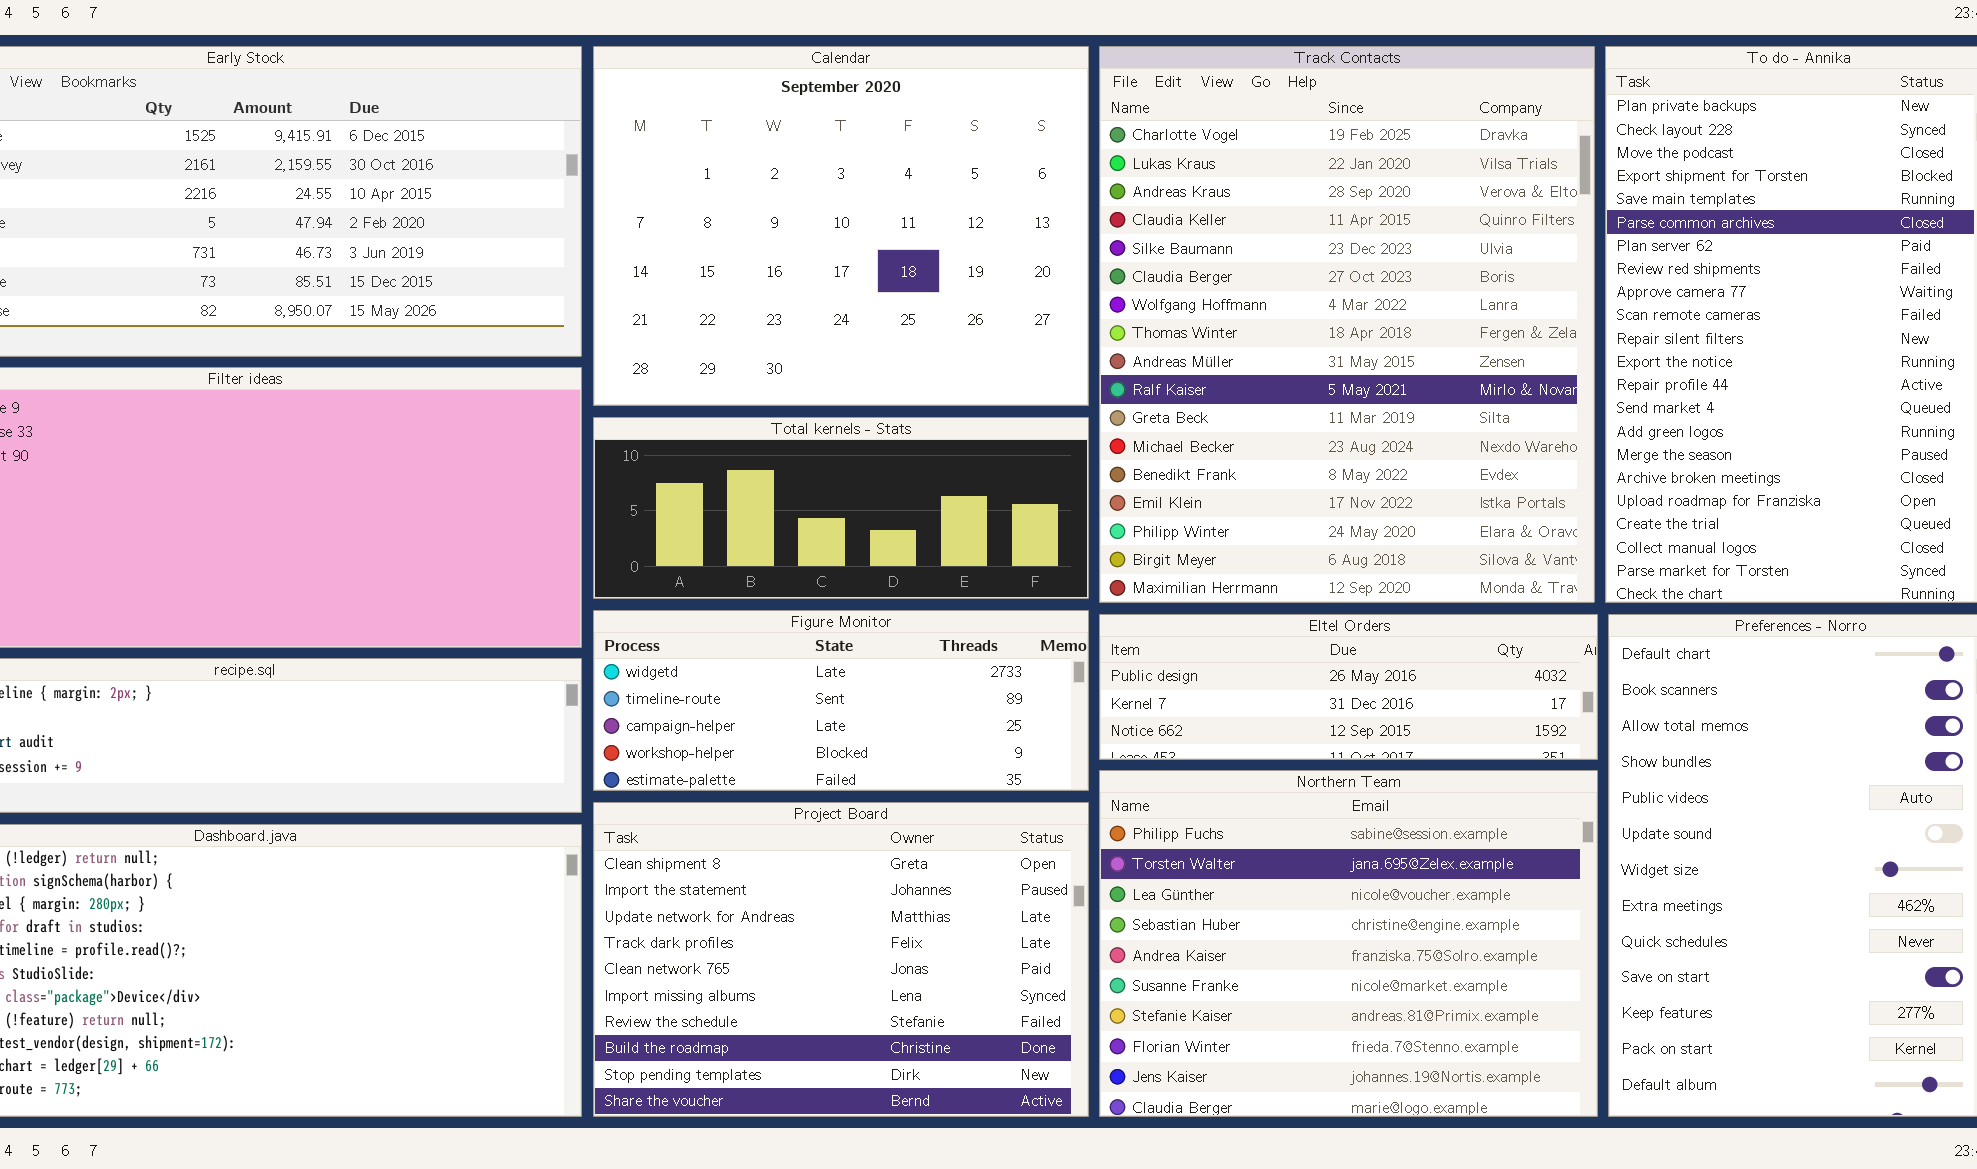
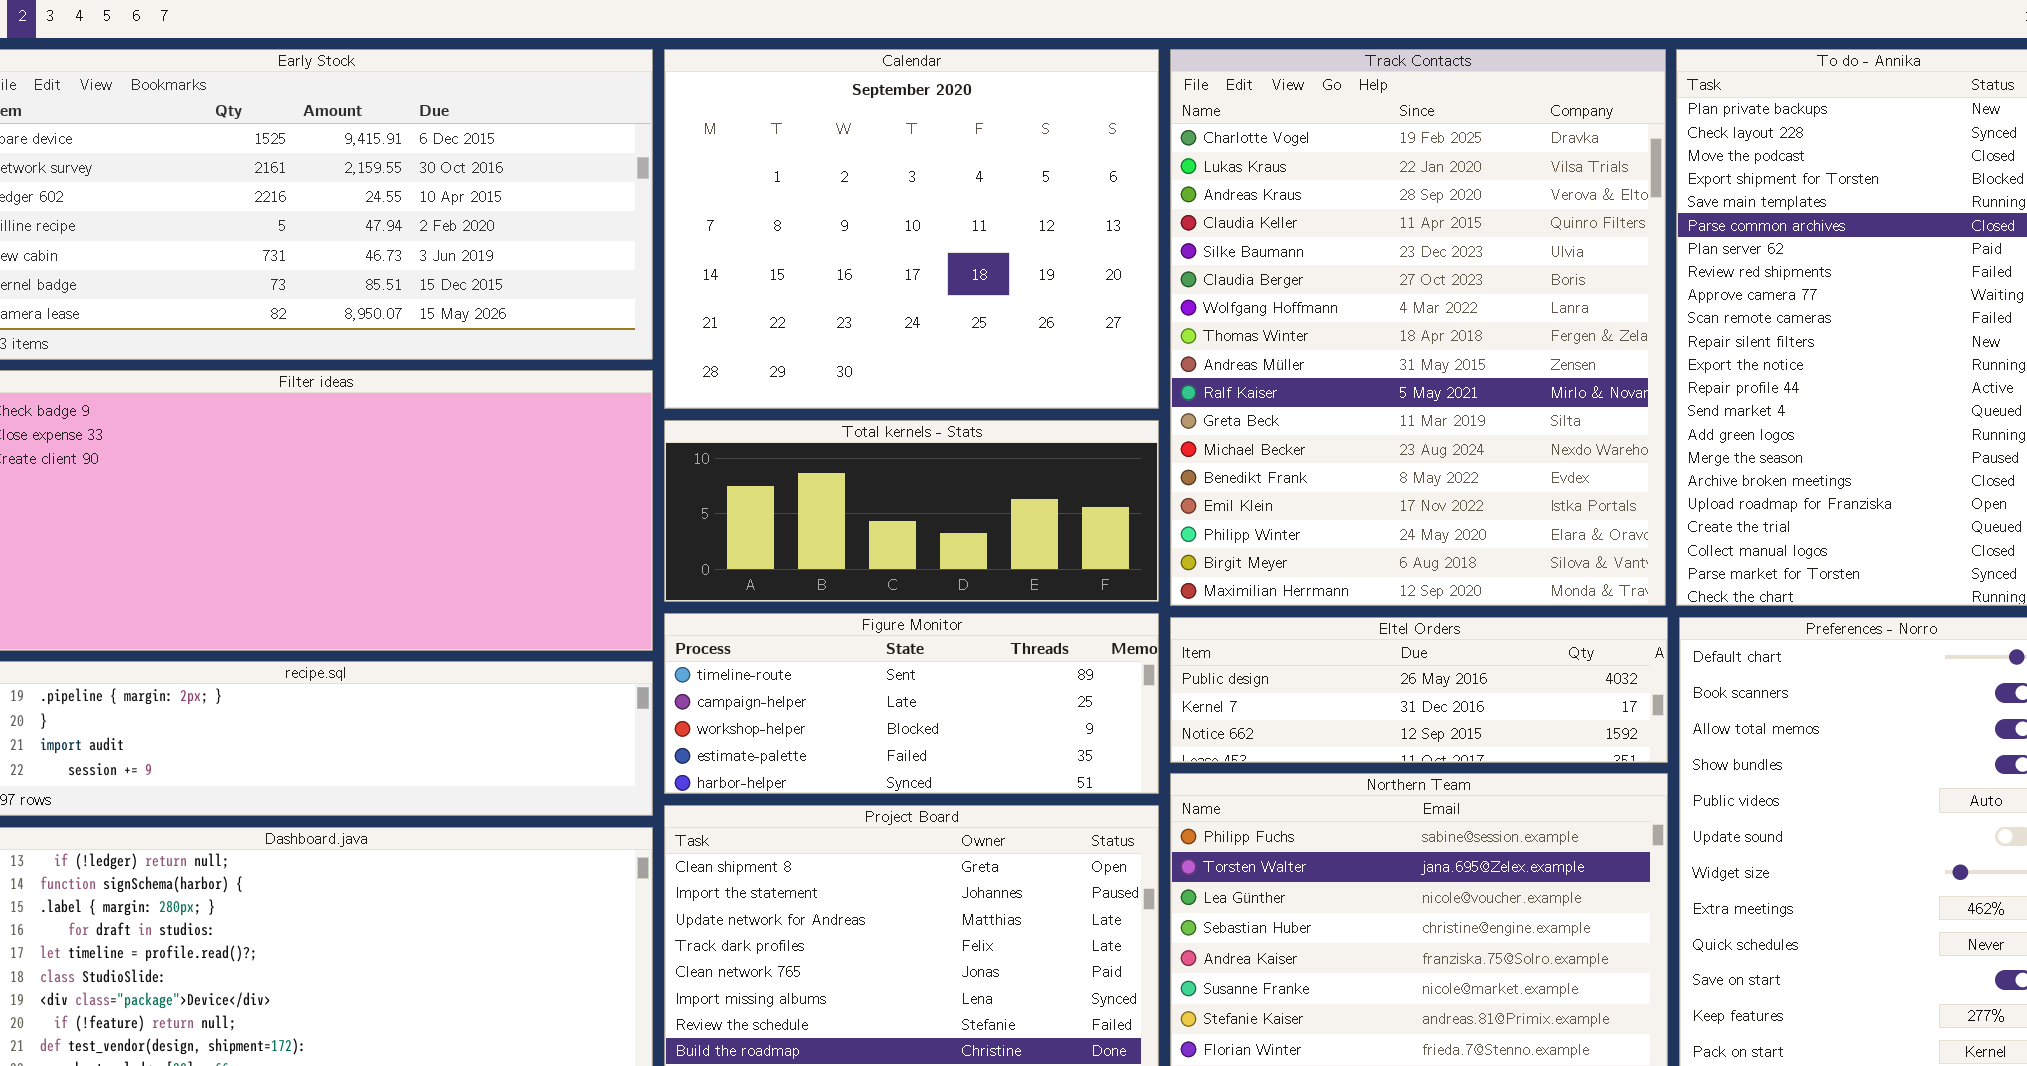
Figure Monitor: [593,610,1089,791] -> [664,613,1159,794], scrolled down 1 row

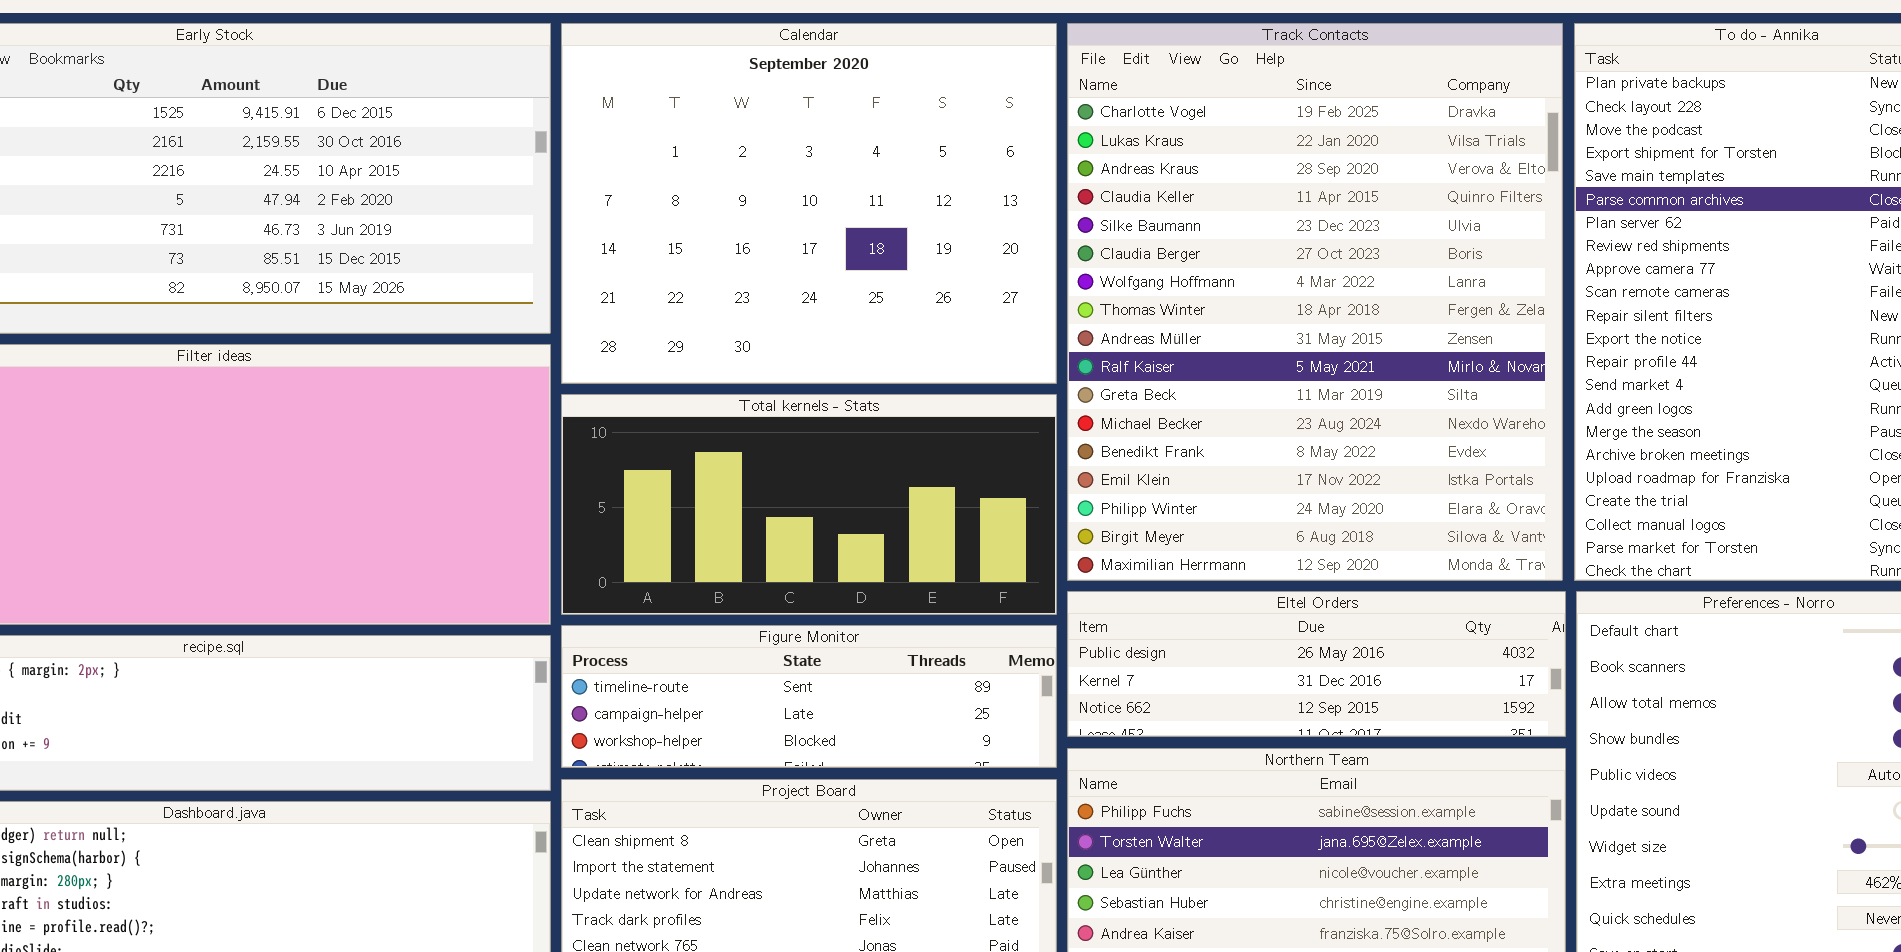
Total kernels - Stats: [664,420,1159,602] -> [561,394,1057,615], resized
Figure Monitor: [664,613,1159,794] -> [561,625,1057,768], resized

